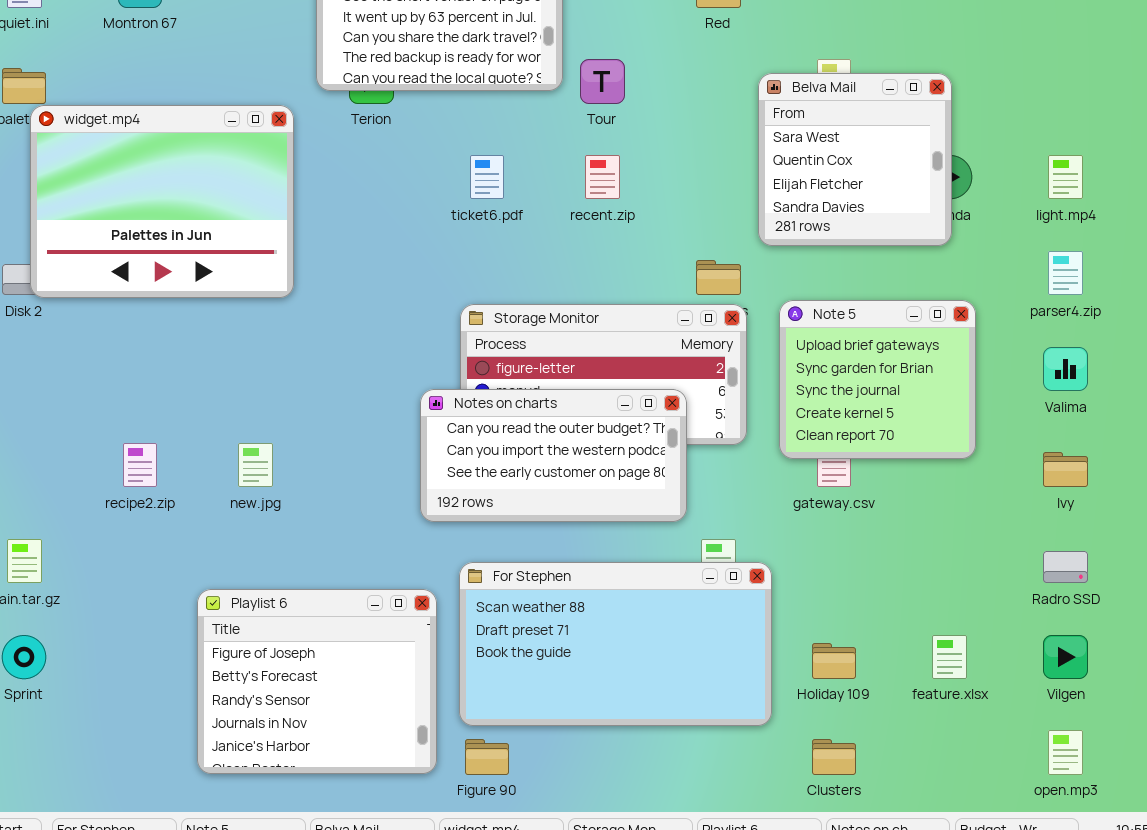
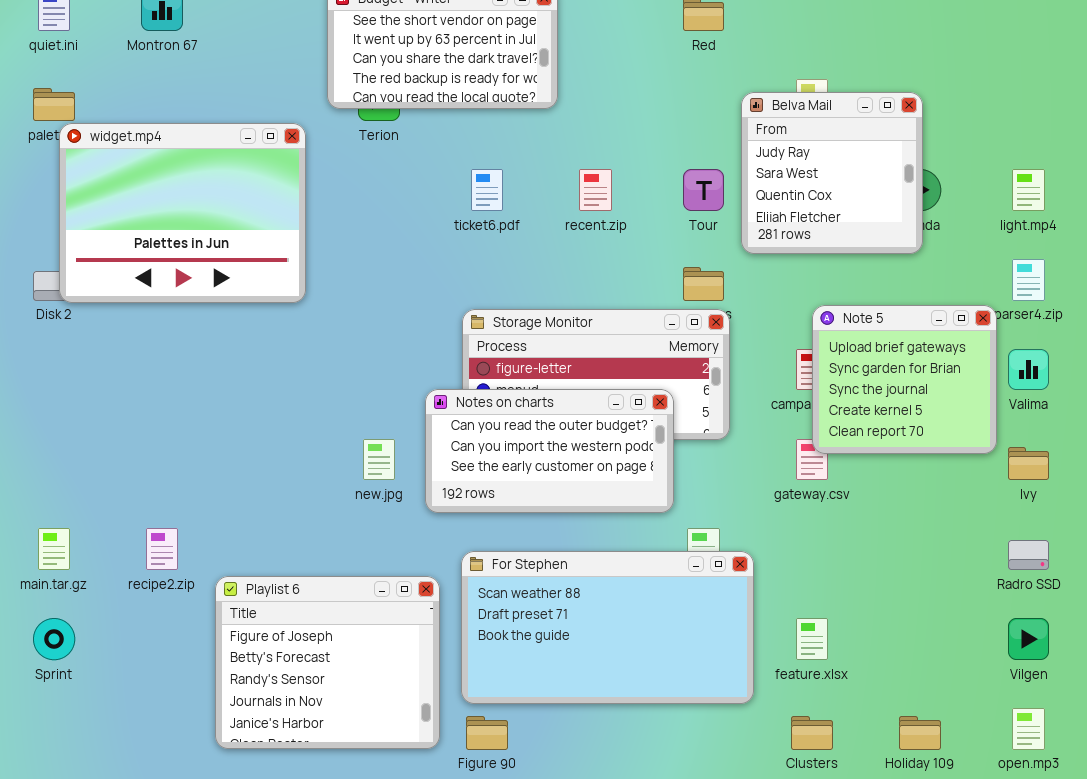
Tour: [580,59,625,104] -> [683,169,724,211], moved
Belva Mail: [758,73,952,246] -> [741,92,923,254], scrolled up 1 row
Note 5: [779,300,976,459] -> [812,305,997,454], moved
recipe2.zip: [123,443,157,487] -> [146,528,178,570], moved
new.jpg: [238,443,273,487] -> [363,439,395,480], moved
feature.xlsx: [932,635,967,679] -> [796,618,828,660], moved
Holiday 109: [812,643,856,679] -> [899,716,941,750], moved

